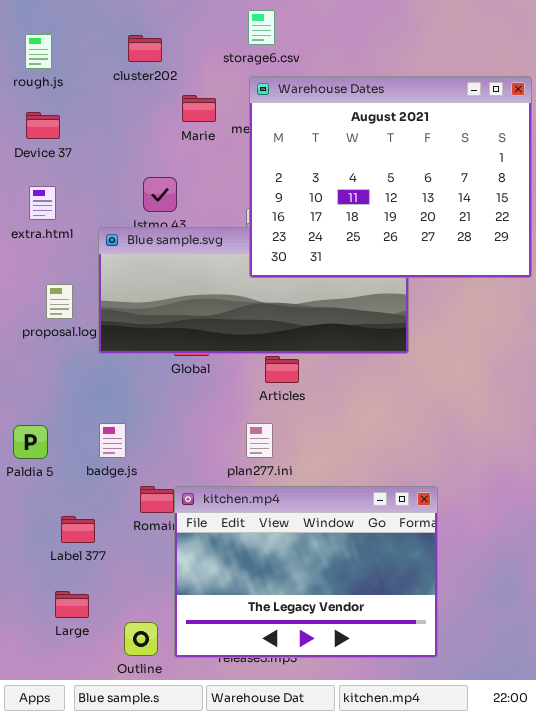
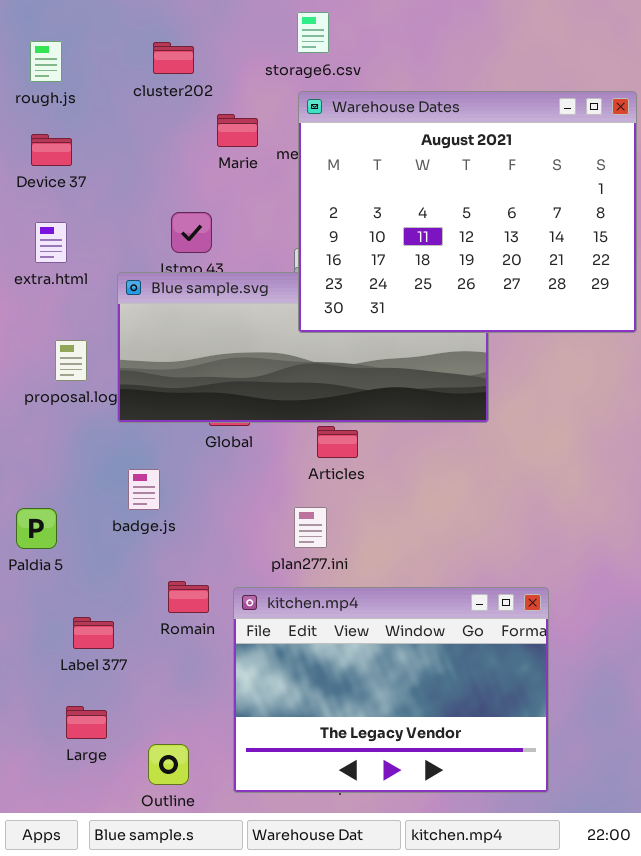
badge.js: [99,423,126,458] -> [128,469,160,510], moved
kitchen.mp4: [174,486,438,658] -> [233,587,549,793], moved

